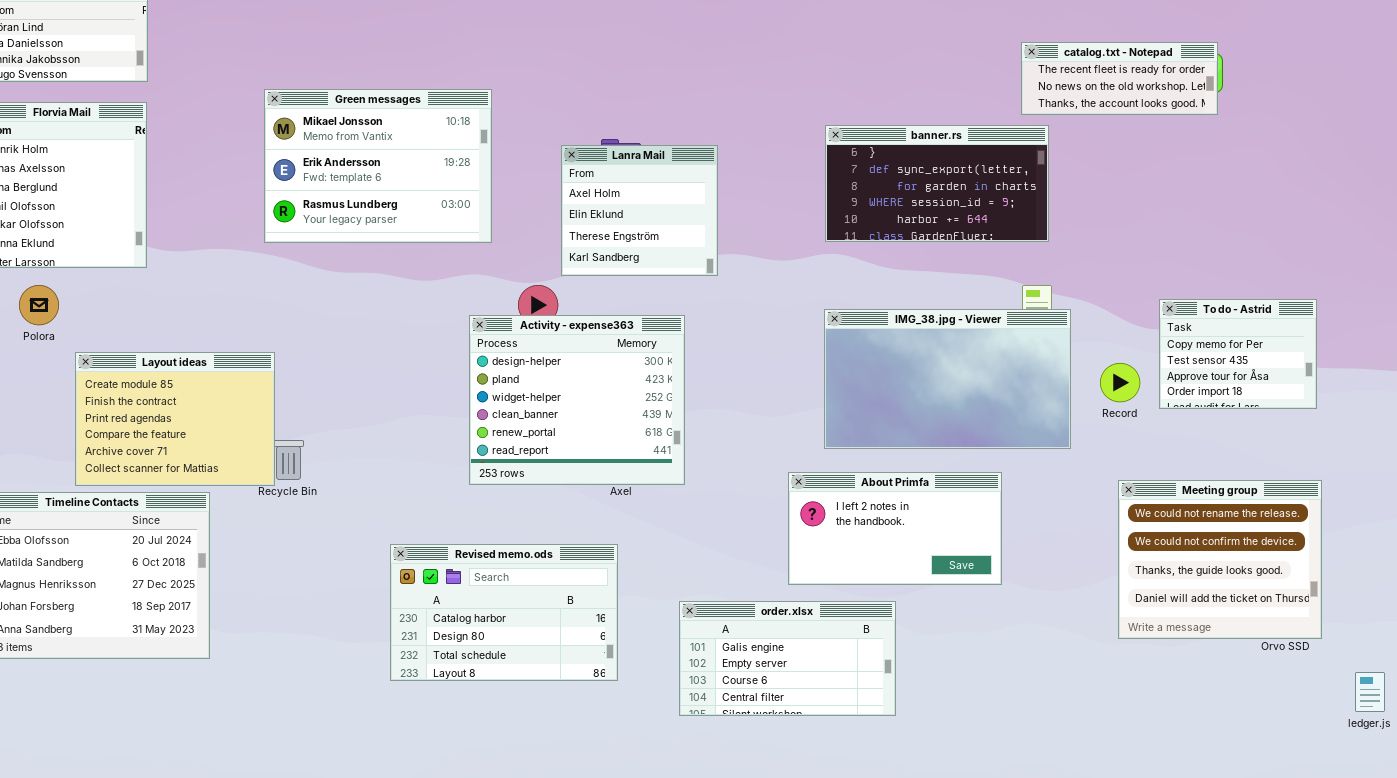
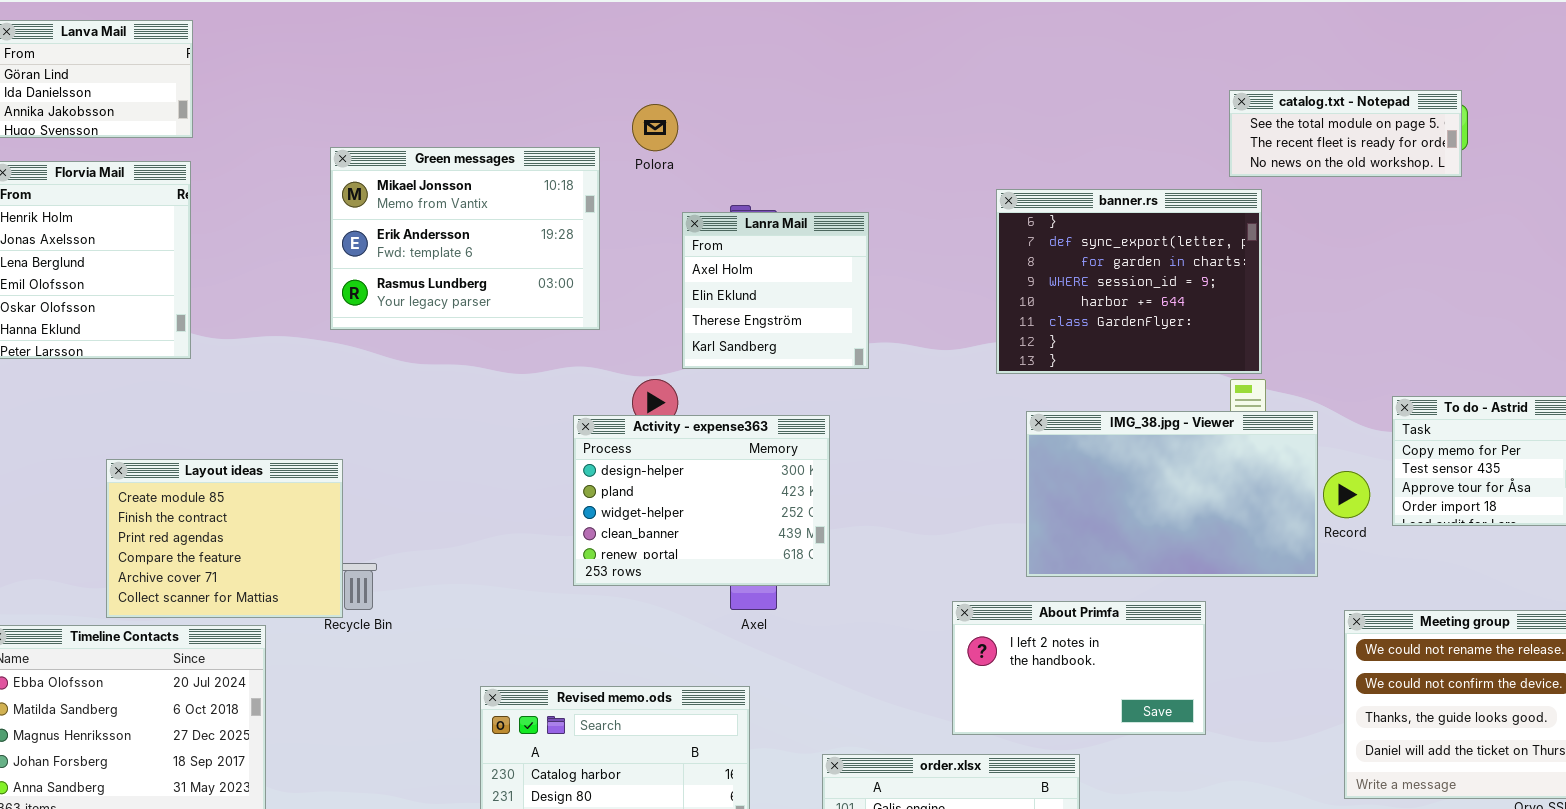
catalog.txt - Notepad: [1021,42,1218,115] -> [1229,90,1462,177], scrolled up 1 row
banner.rs: [825,125,1049,242] -> [996,189,1262,374], resized
Polora: [19,285,59,325] -> [632,104,678,151], moved
IMG_38.jpg - Viewer: [824,309,1071,449] -> [1026,411,1318,577], moved
Activity - expense363: [469,315,685,485] -> [573,415,830,586], resized

